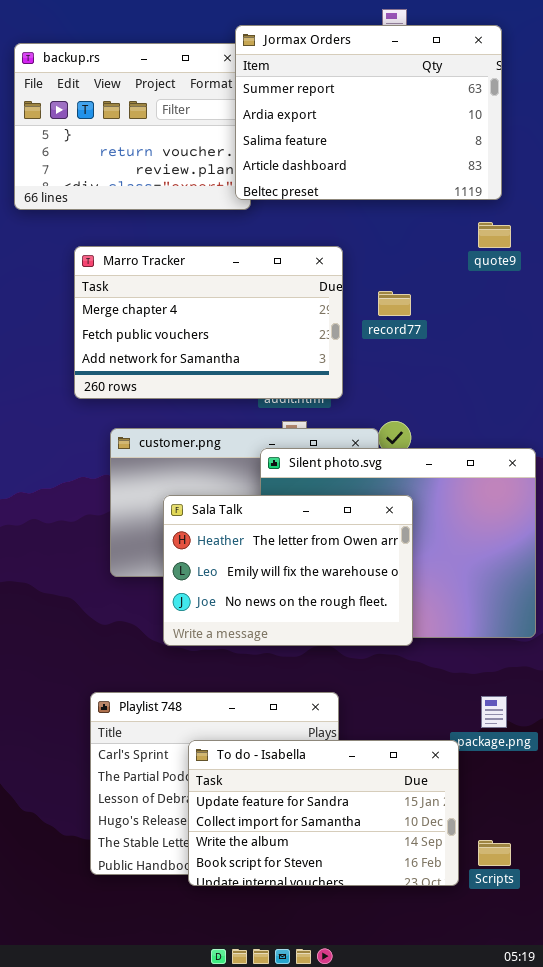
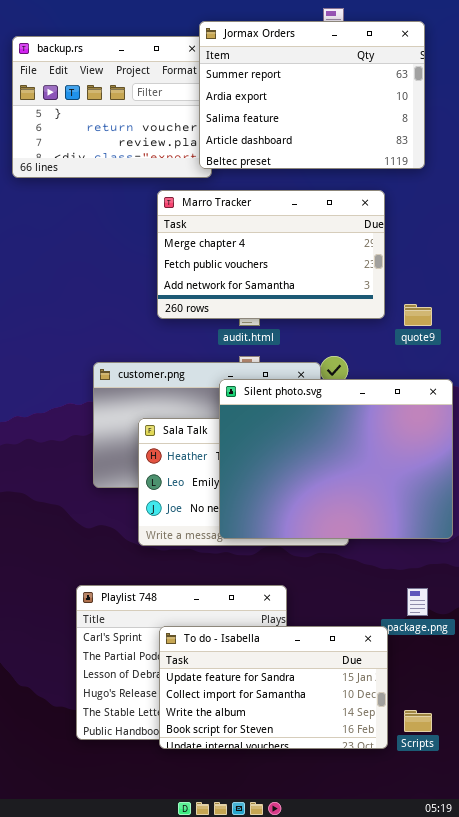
quote9: [478,222,511,248] -> [404,304,432,326], moved
Marro Tracker: [74,246,343,399] -> [157,190,385,319], moved
Silent photo.svg: [260,448,536,638] -> [219,379,453,539], raised

